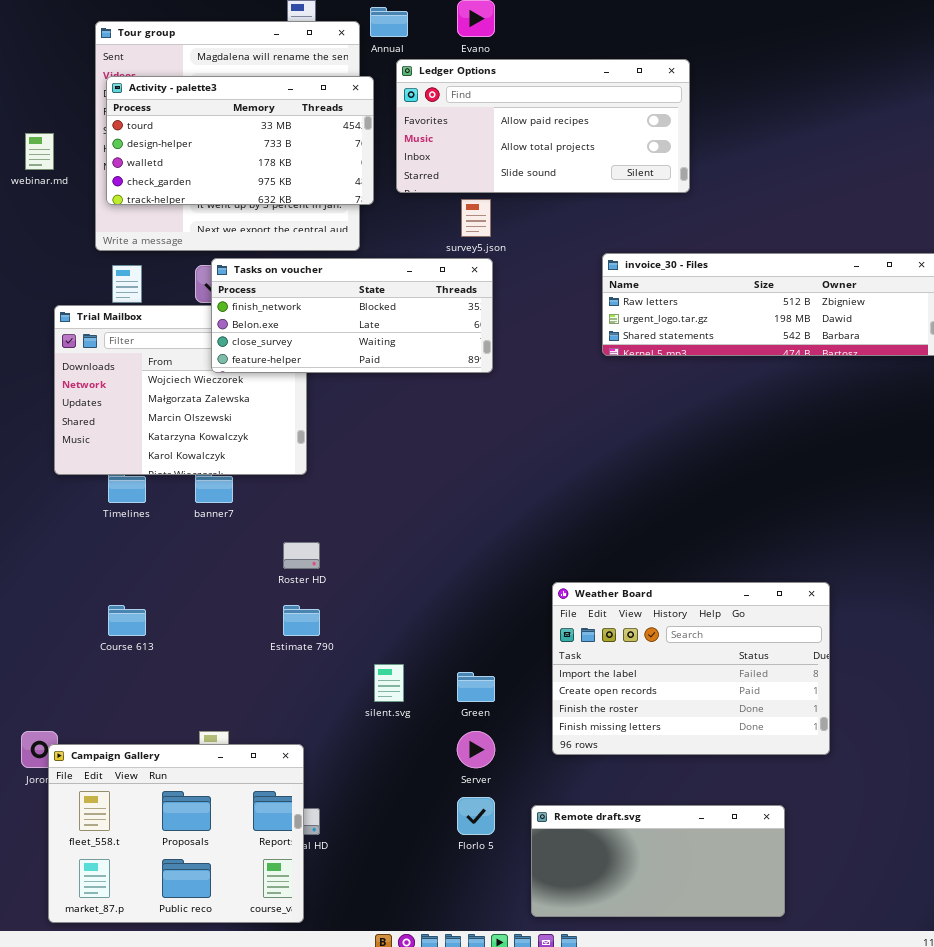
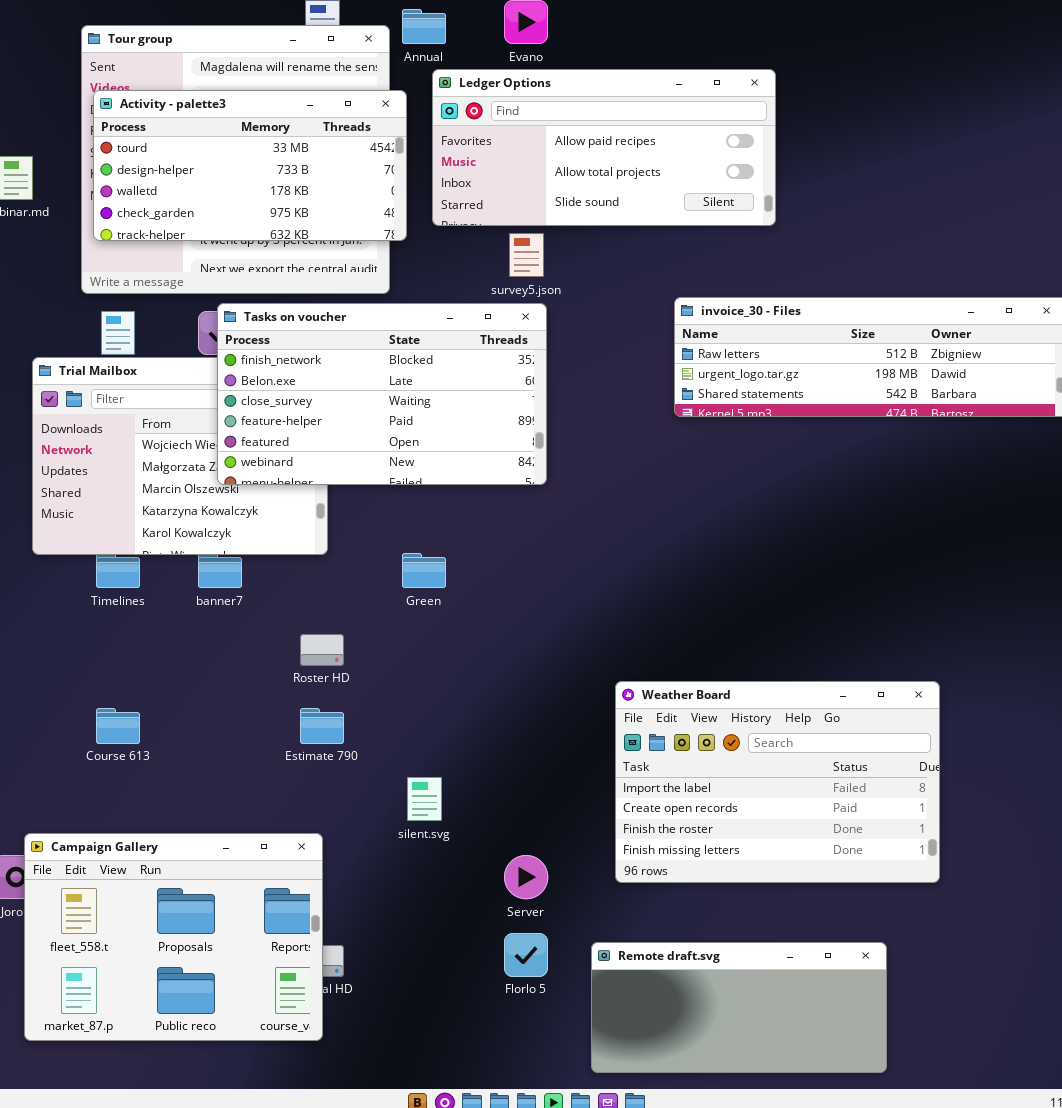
Tasks on voucher: [211,258,493,373] -> [217,303,547,485], resized
Green: [457,672,495,702] -> [402,553,446,588], moved
Campaign Gallery: [48,744,304,923] -> [24,833,323,1041], moved

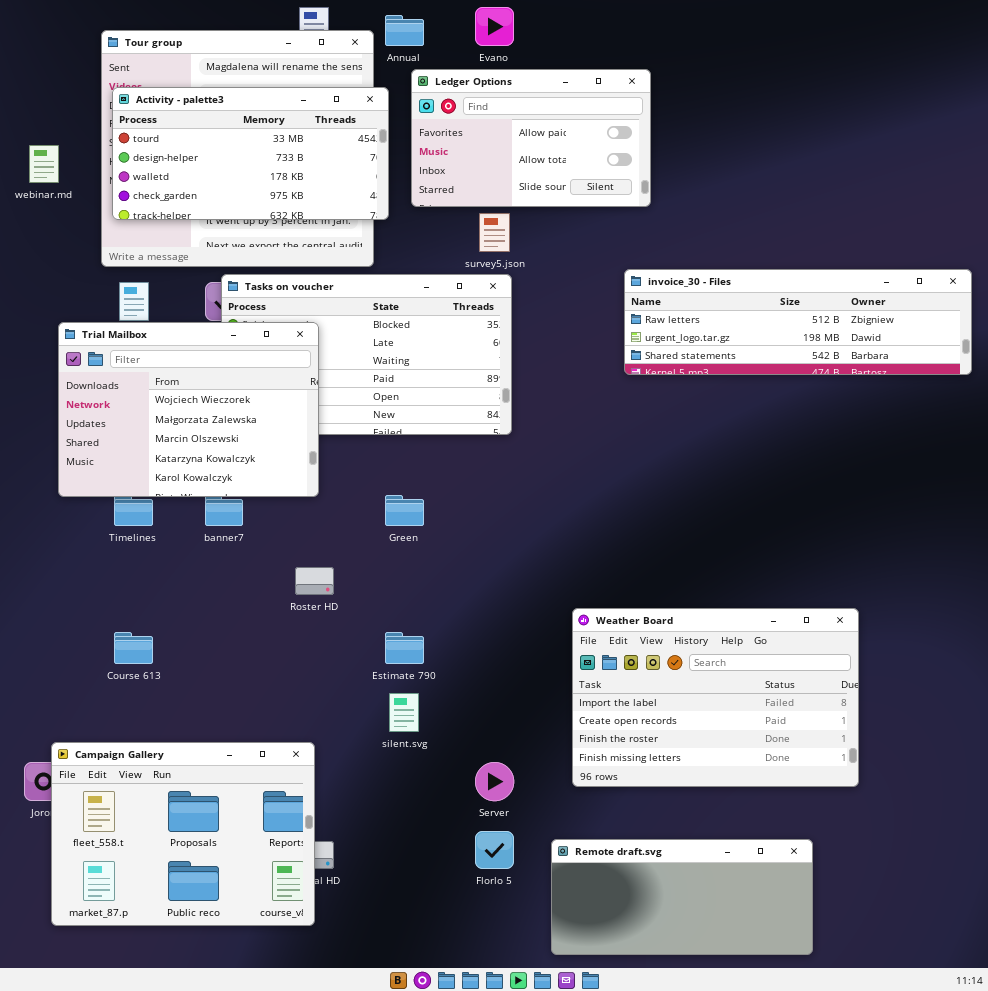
Ledger Options: [432,69,776,226] -> [411,69,651,207], resized
Trial Mailbox: [32,357,328,555] -> [58,322,319,497], raised
Estimate 790: [300,708,344,744] -> [385,632,424,664], moved

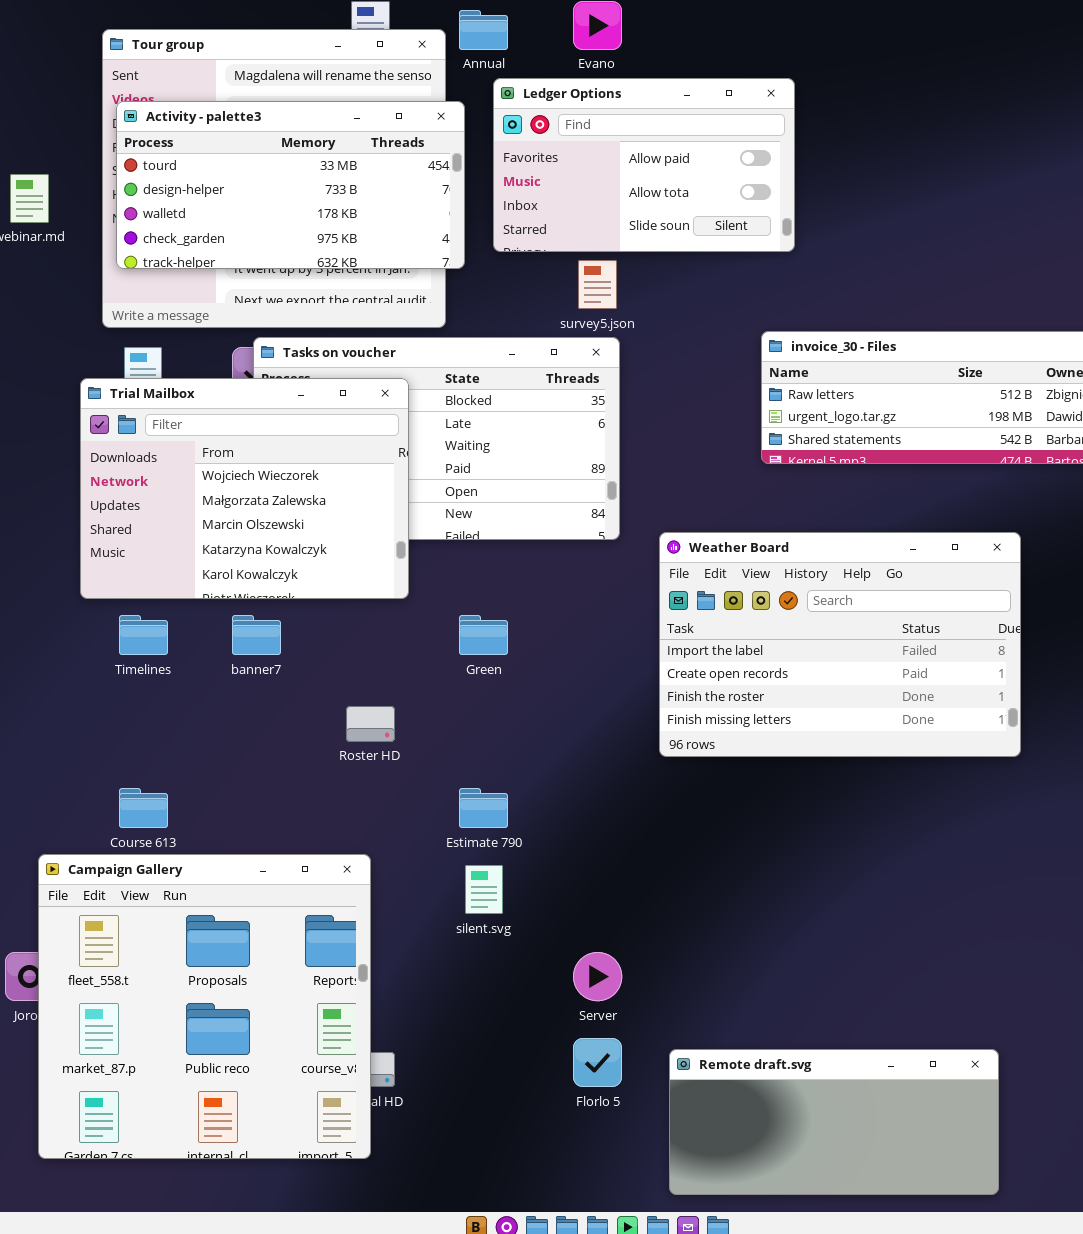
Trial Mailbox: [58,322,319,497] -> [80,378,409,599], moved
Weather Board: [572,608,859,787] -> [659,532,1021,757], moved
Campaign Gallery: [51,742,315,926] -> [38,854,371,1159], resized

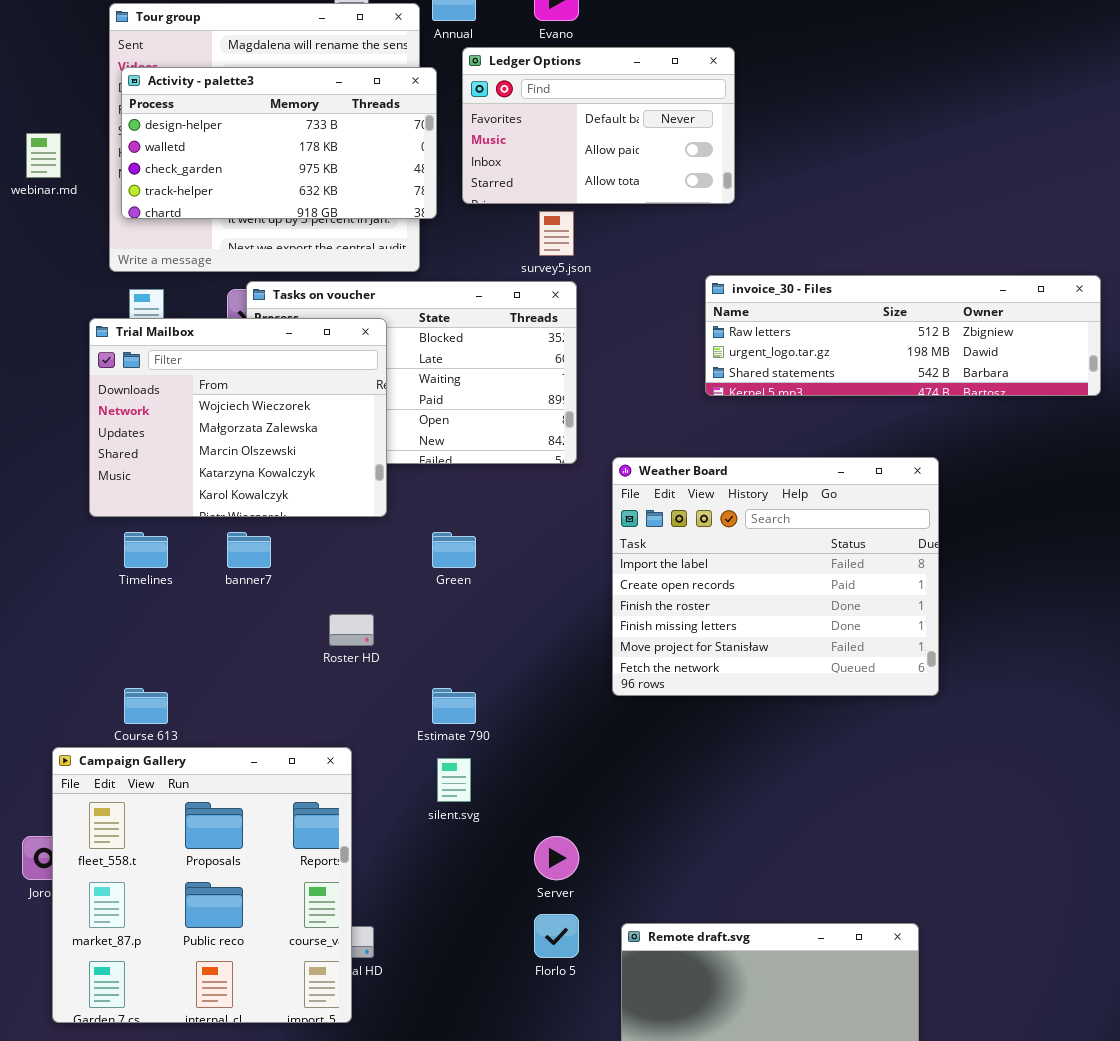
Ledger Options: [493,78,795,252] -> [462,47,735,204], scrolled up 1 row
Activity - palette3: [116,101,465,269] -> [121,67,437,219], scrolled down 1 row
Weather Board: [659,532,1021,757] -> [612,457,939,696], resized

